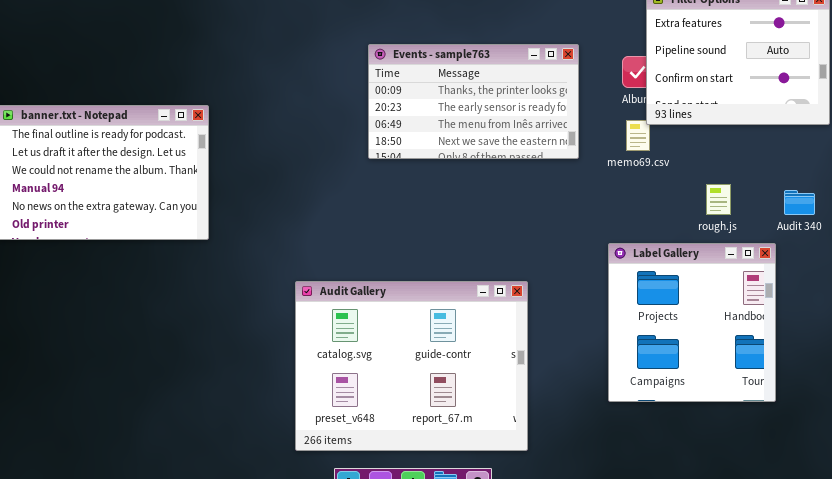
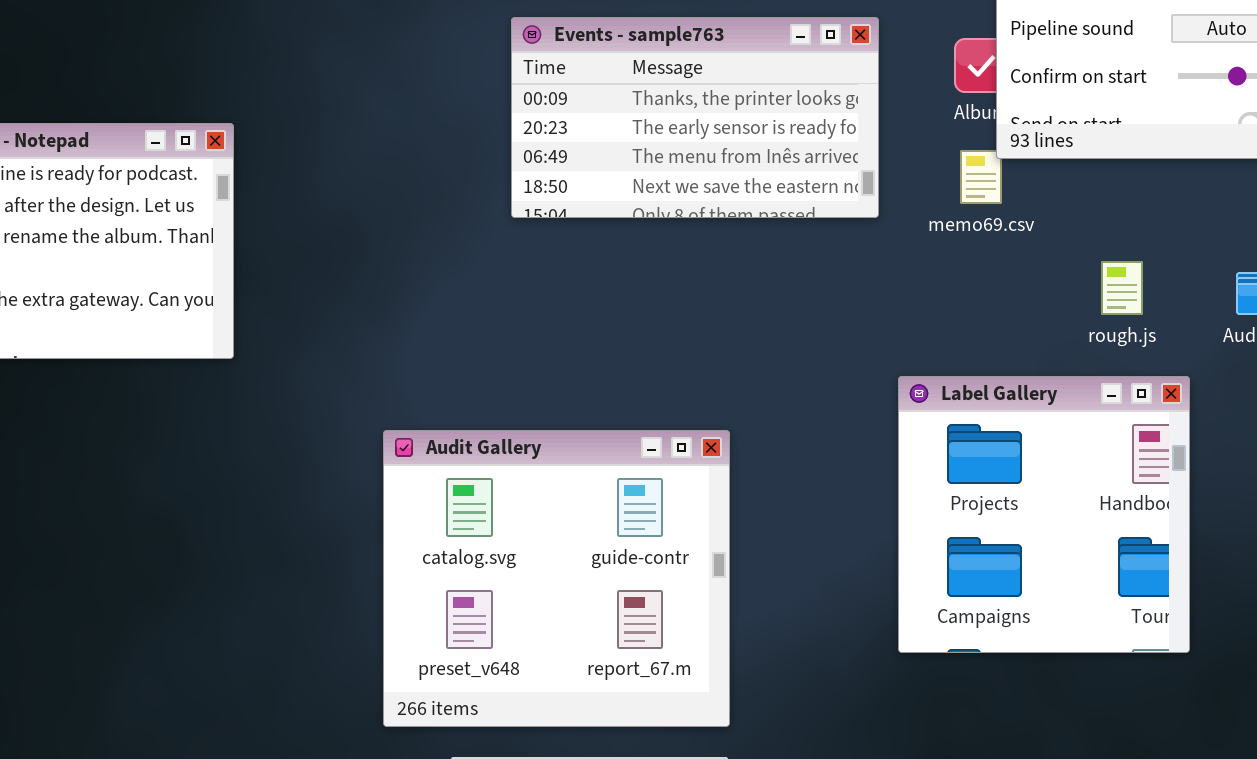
Label Gallery: [608,243,776,402] -> [898,376,1190,653], moved
Audit Gallery: [295,281,528,451] -> [383,430,730,727], resized

